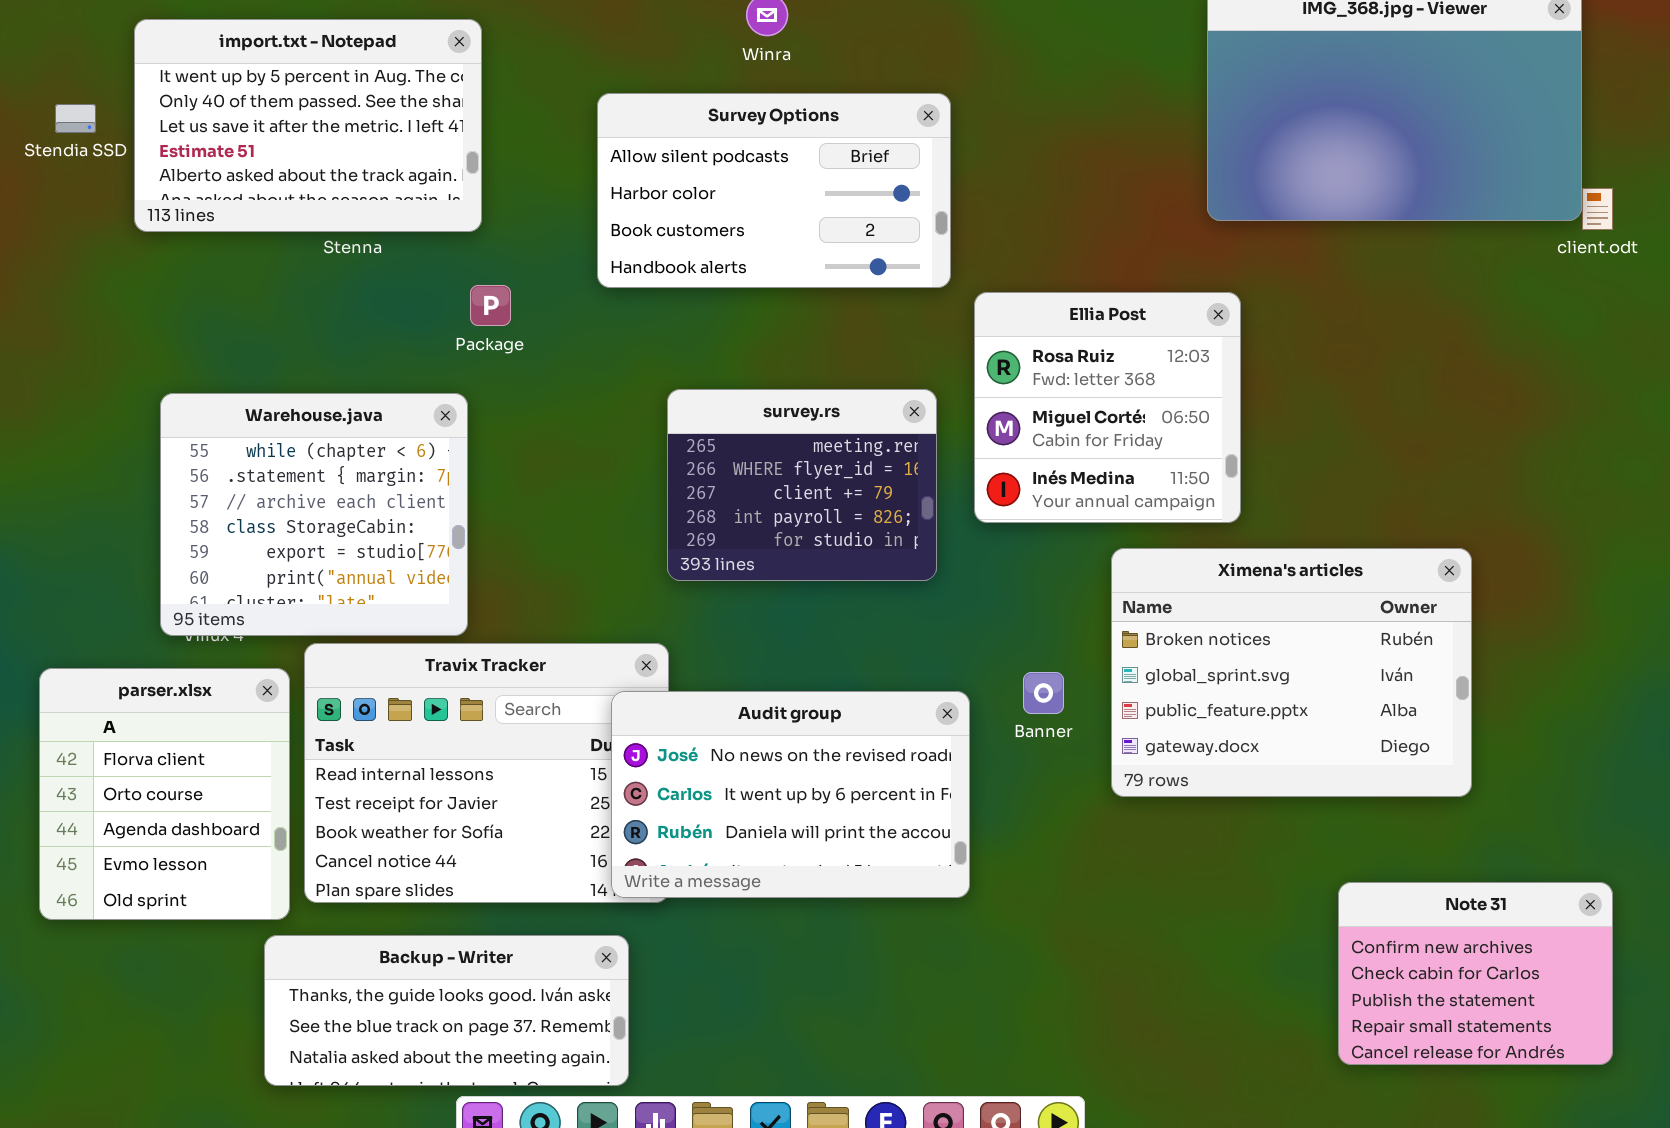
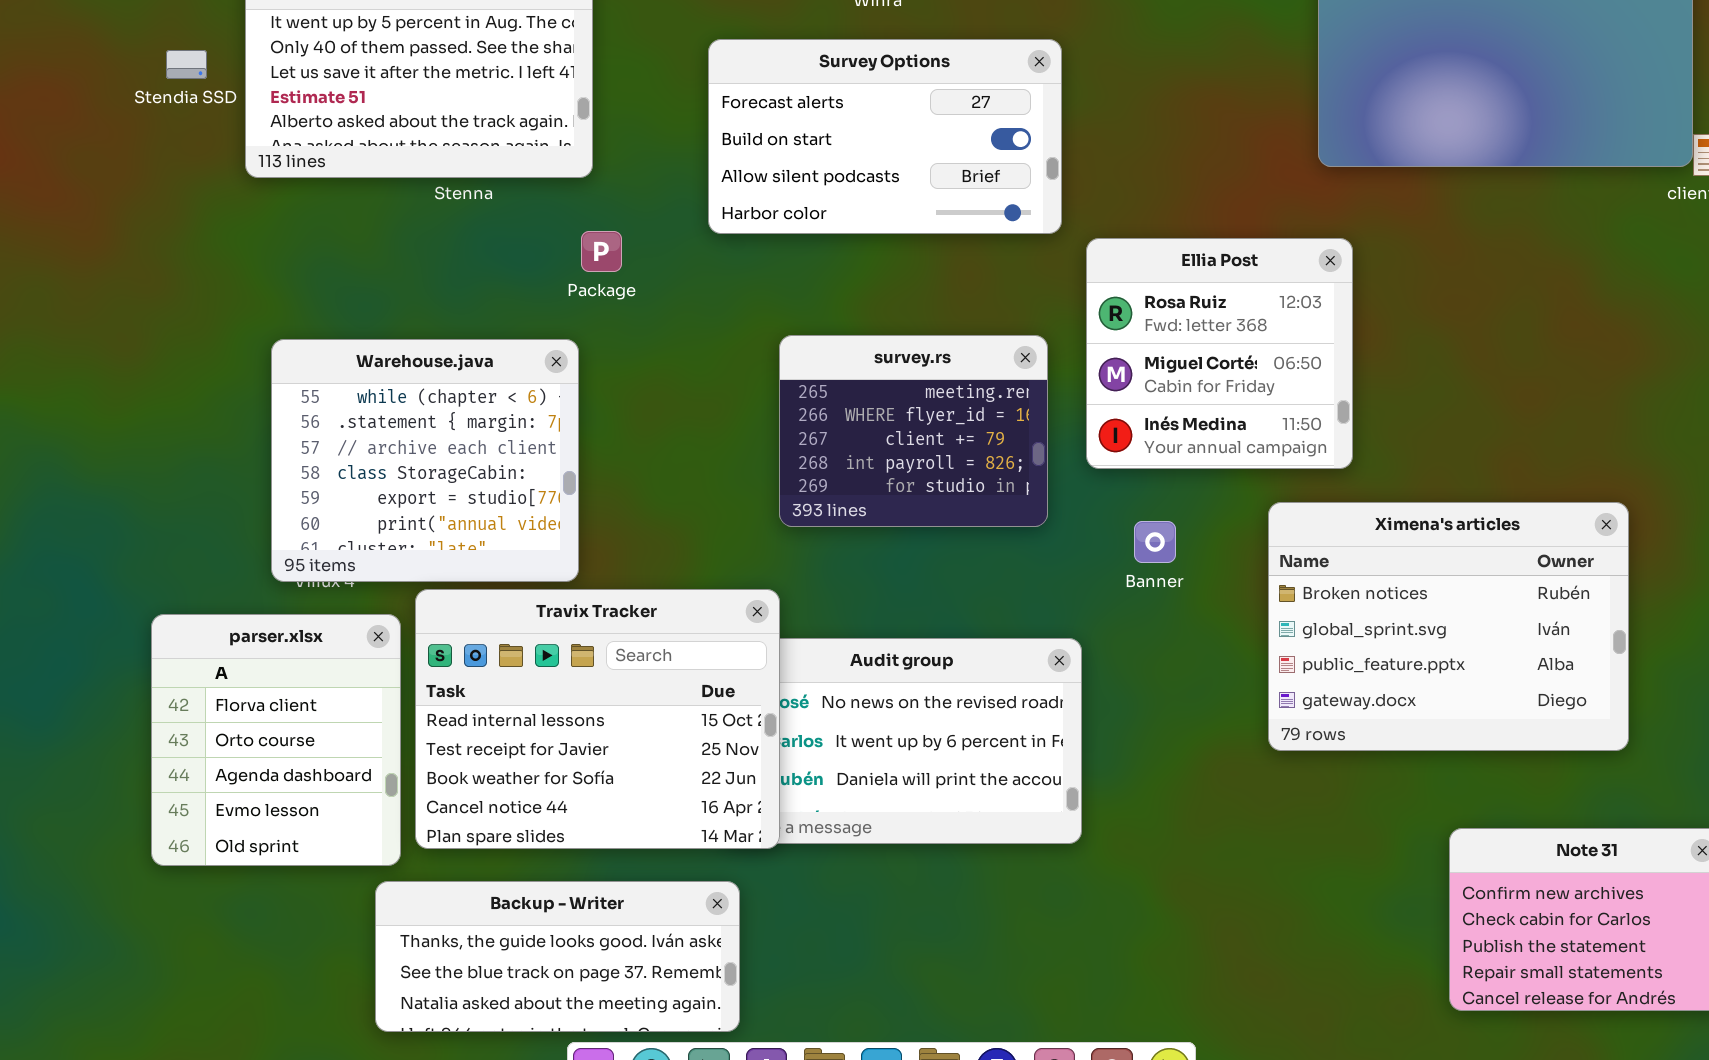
Survey Options: [597,93,951,288] -> [708,39,1062,234], scrolled up 2 rows
Ximena's articles: [1111,548,1472,797] -> [1268,502,1629,751], moved
Travix Tracker: [304,643,669,903] -> [415,589,780,849], raised
Banner: [1023,672,1064,714] -> [1134,521,1176,563], moved

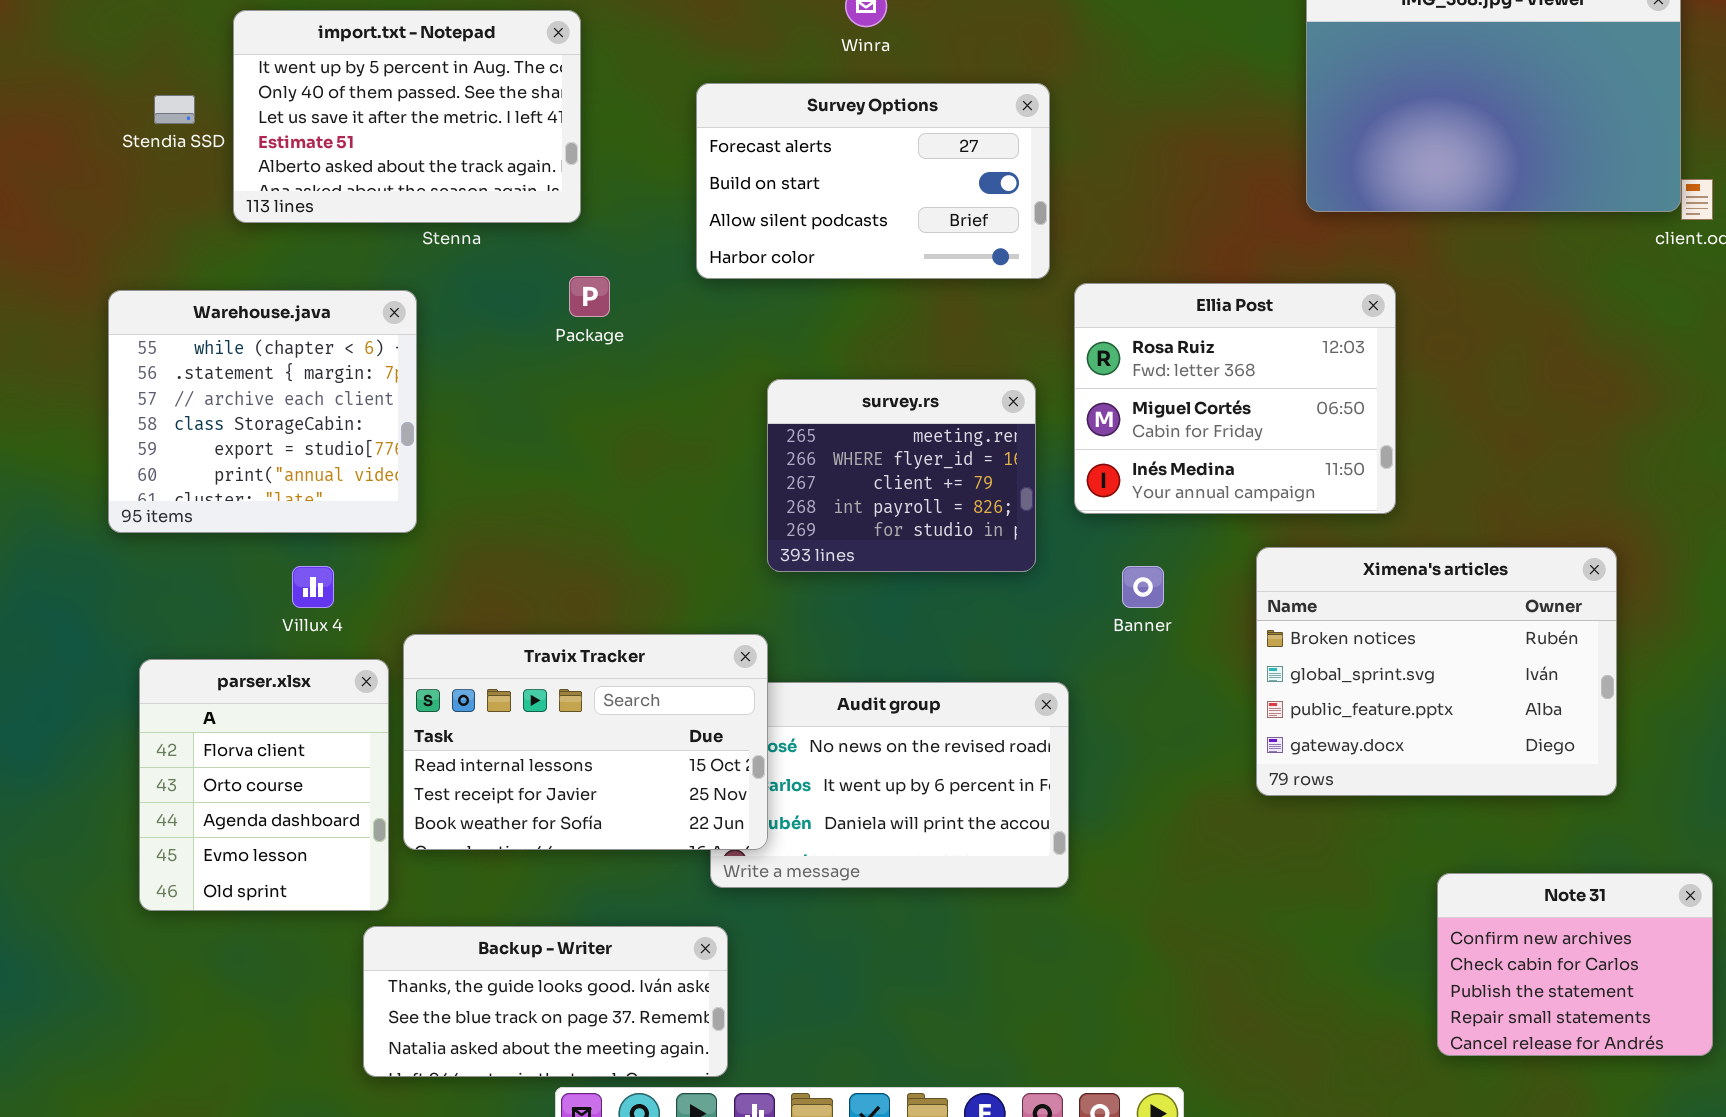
Ellia Post: [1086,238,1353,469] -> [1074,283,1396,514], resized
Warehouse.java: [271,339,579,582] -> [108,290,417,533], moved
Travix Tracker: [415,589,780,849] -> [403,634,768,850], resized

